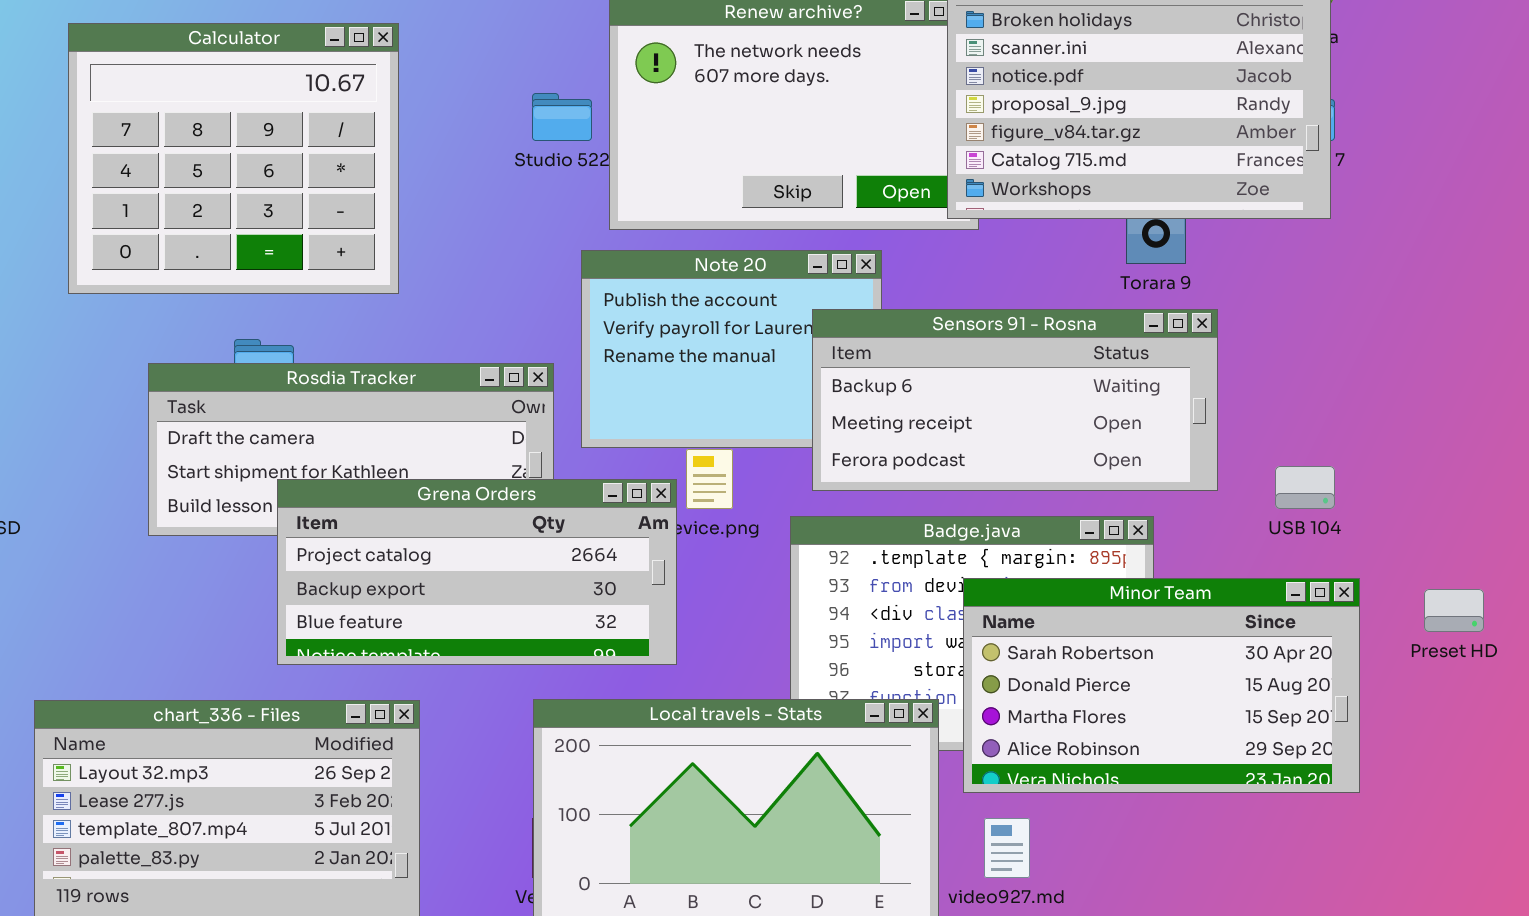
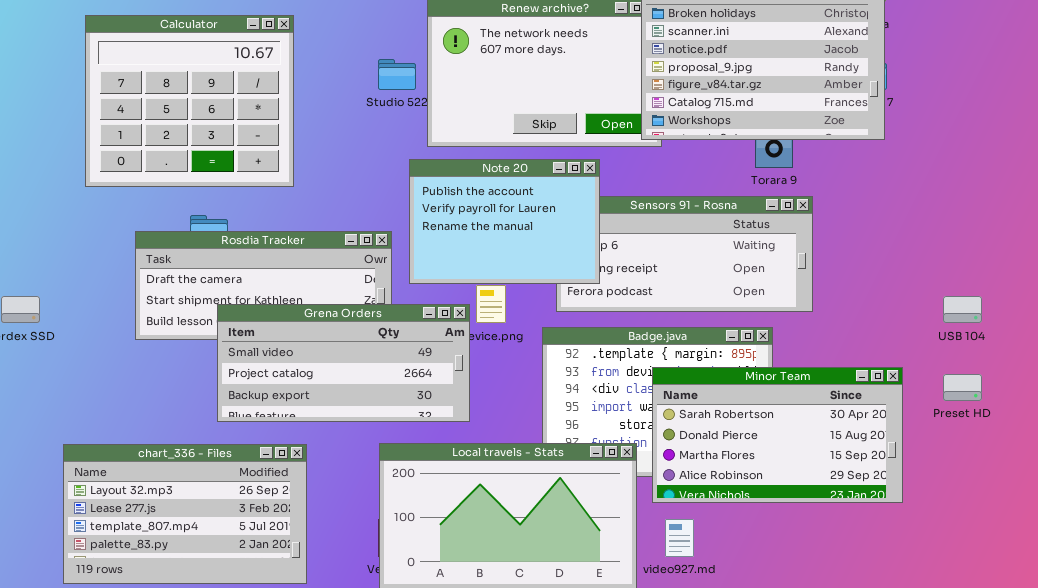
Note 20: [581,250,882,448] -> [409,159,600,284], raised
USB 104: [1275,466,1335,509] -> [943,296,982,323], moved
Grena Orders: [277,479,677,665] -> [217,304,470,422], scrolled up 1 row

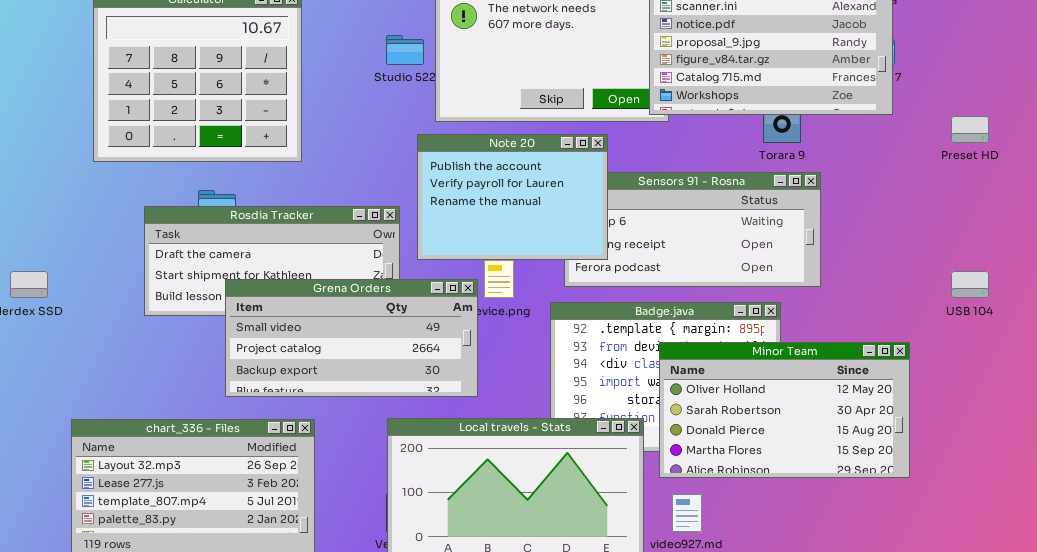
Minor Team: [652,367,903,503] -> [659,342,910,478], scrolled up 1 row
Preset HD: [943,374,982,401] -> [951,116,989,143], moved

